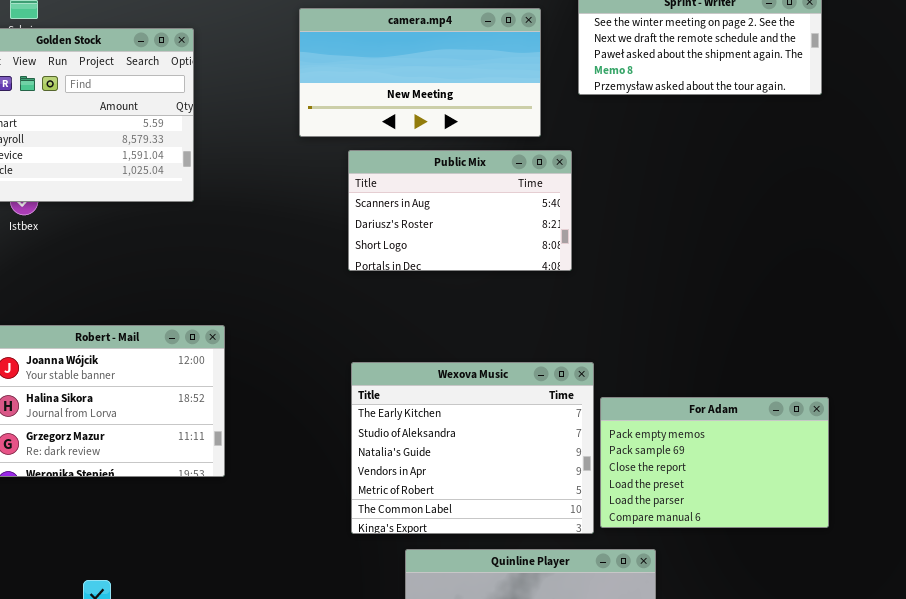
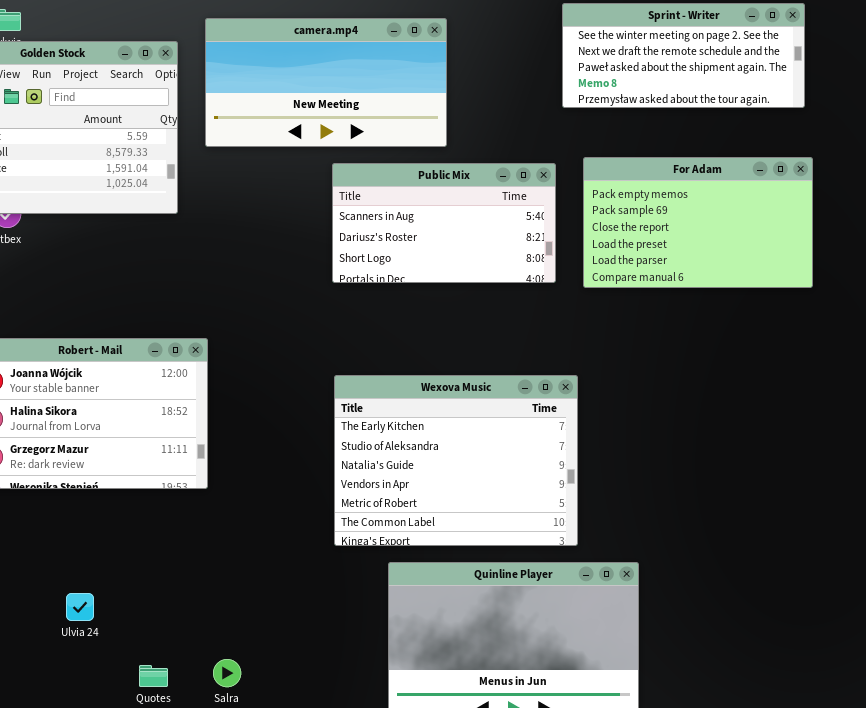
camera.mp4: [299,8,541,137] -> [205,18,447,147], moved
For Adam: [600,397,829,528] -> [583,157,813,288], moved

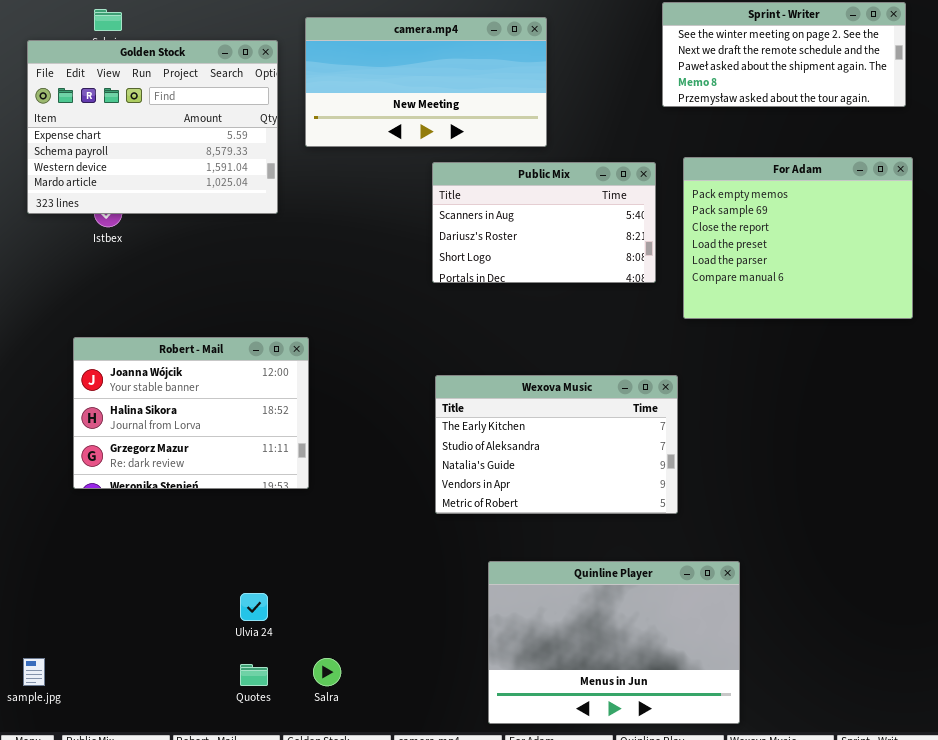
For Adam: [583,157,813,288] -> [683,157,913,319], resized
Wexova Music: [334,375,578,546] -> [435,375,678,514], resized
Ulvia 24: [66,593,94,621] -> [240,593,268,621], moved

